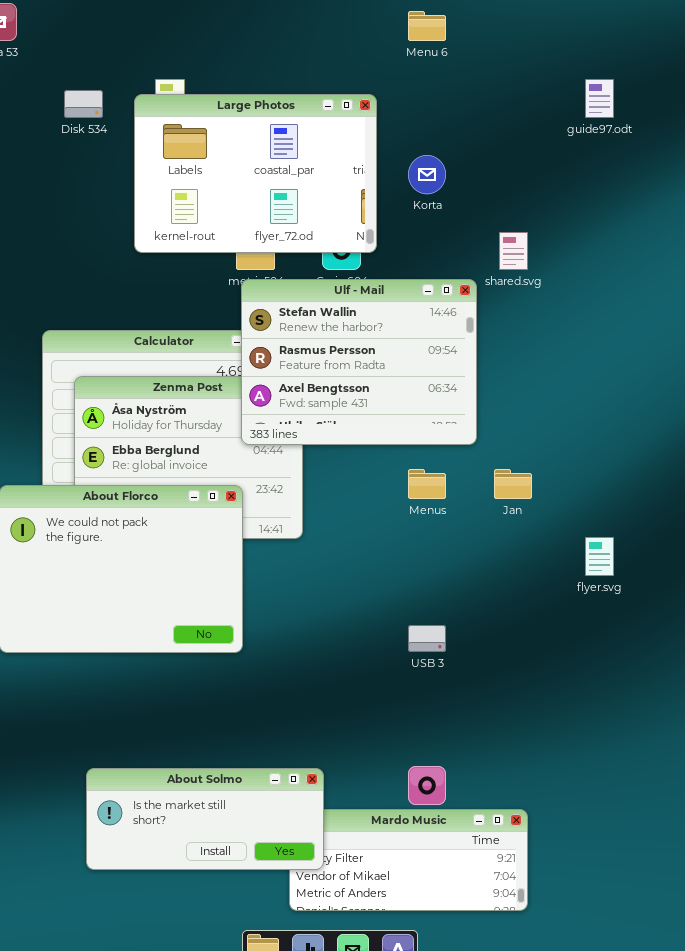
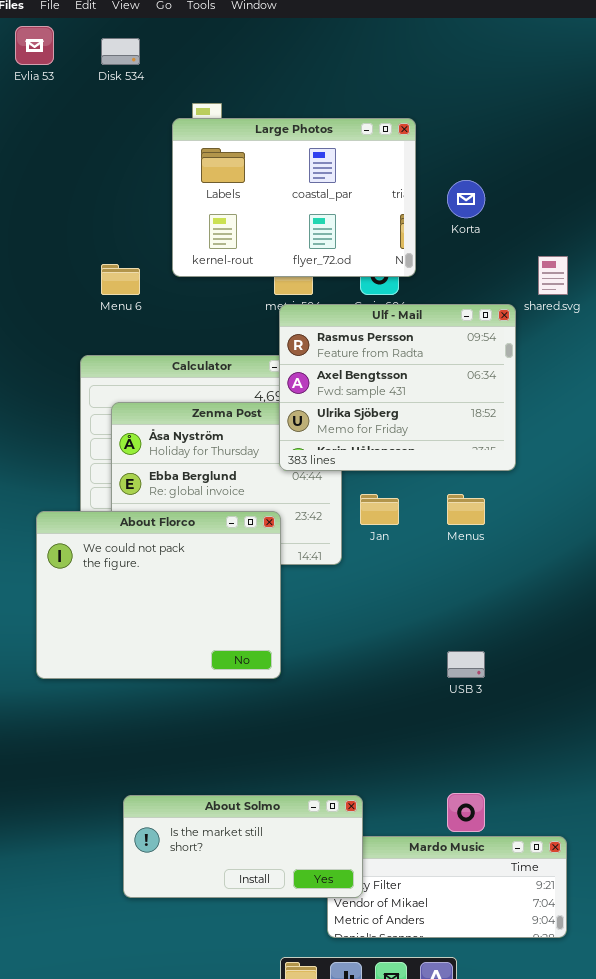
Menu 6: [408,11,446,41] -> [101,264,140,295], moved
Disk 534: [64,90,103,118] -> [101,38,140,65], moved
Ulf - Mail: [241,279,477,445] -> [279,304,516,471], scrolled down 1 row
Jan: [494,469,532,499] -> [360,494,399,525], moved

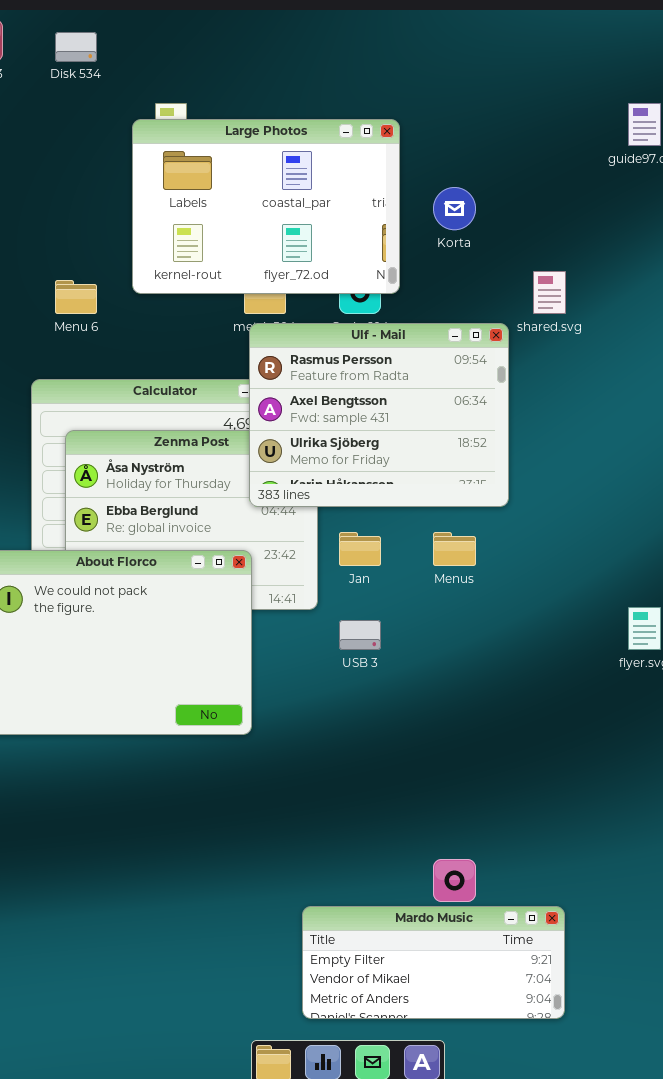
USB 3: [447,651,485,678] -> [339,620,381,650], moved
About Solmo: [123,795,363,898] -> none, closed

